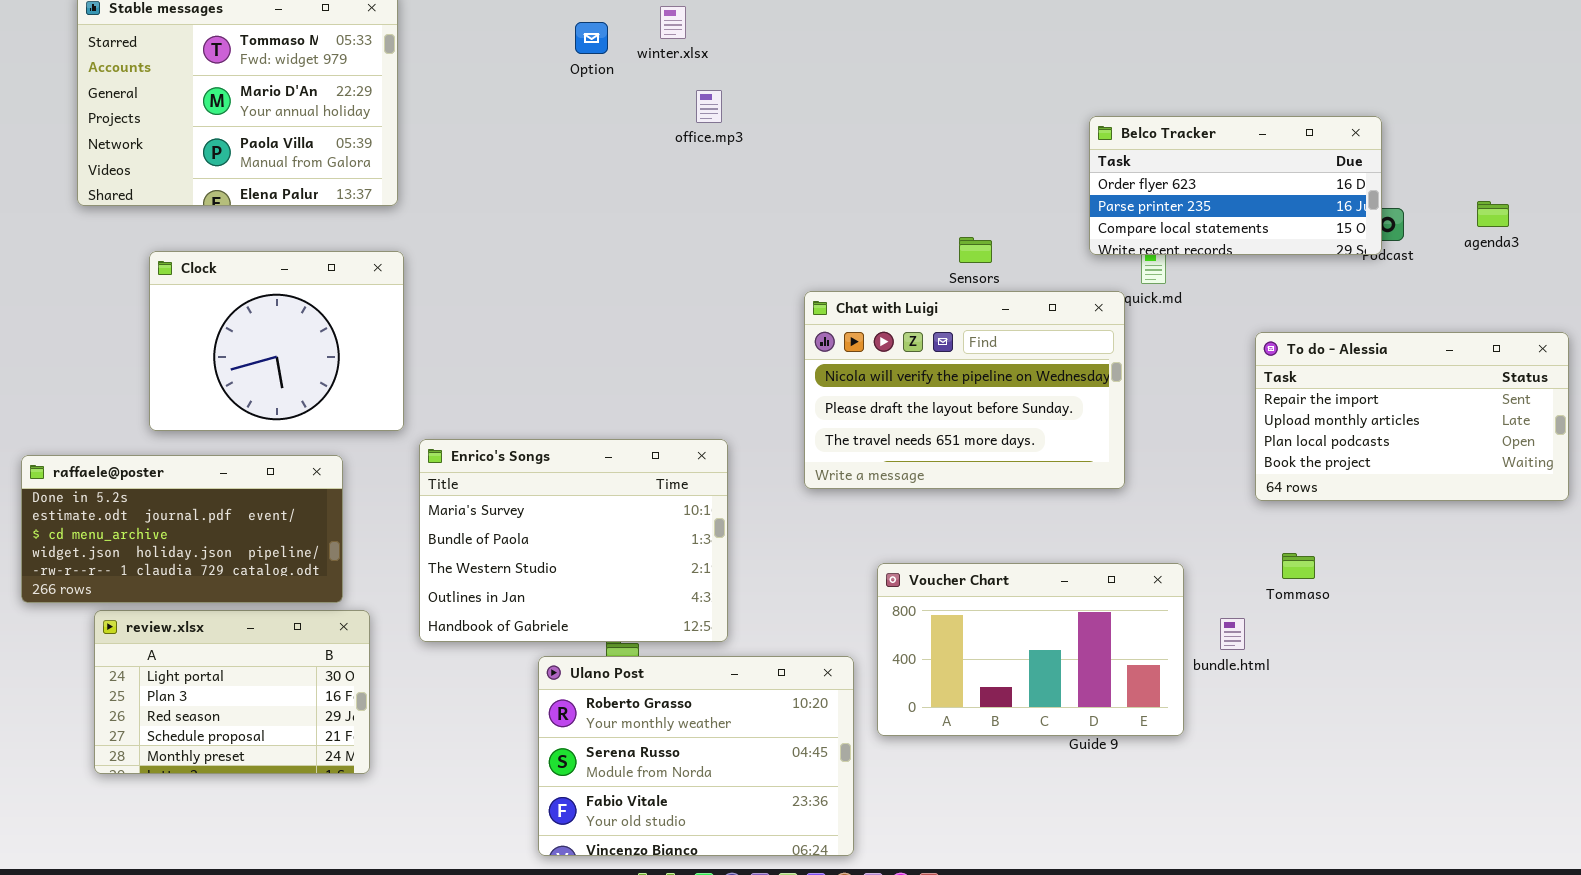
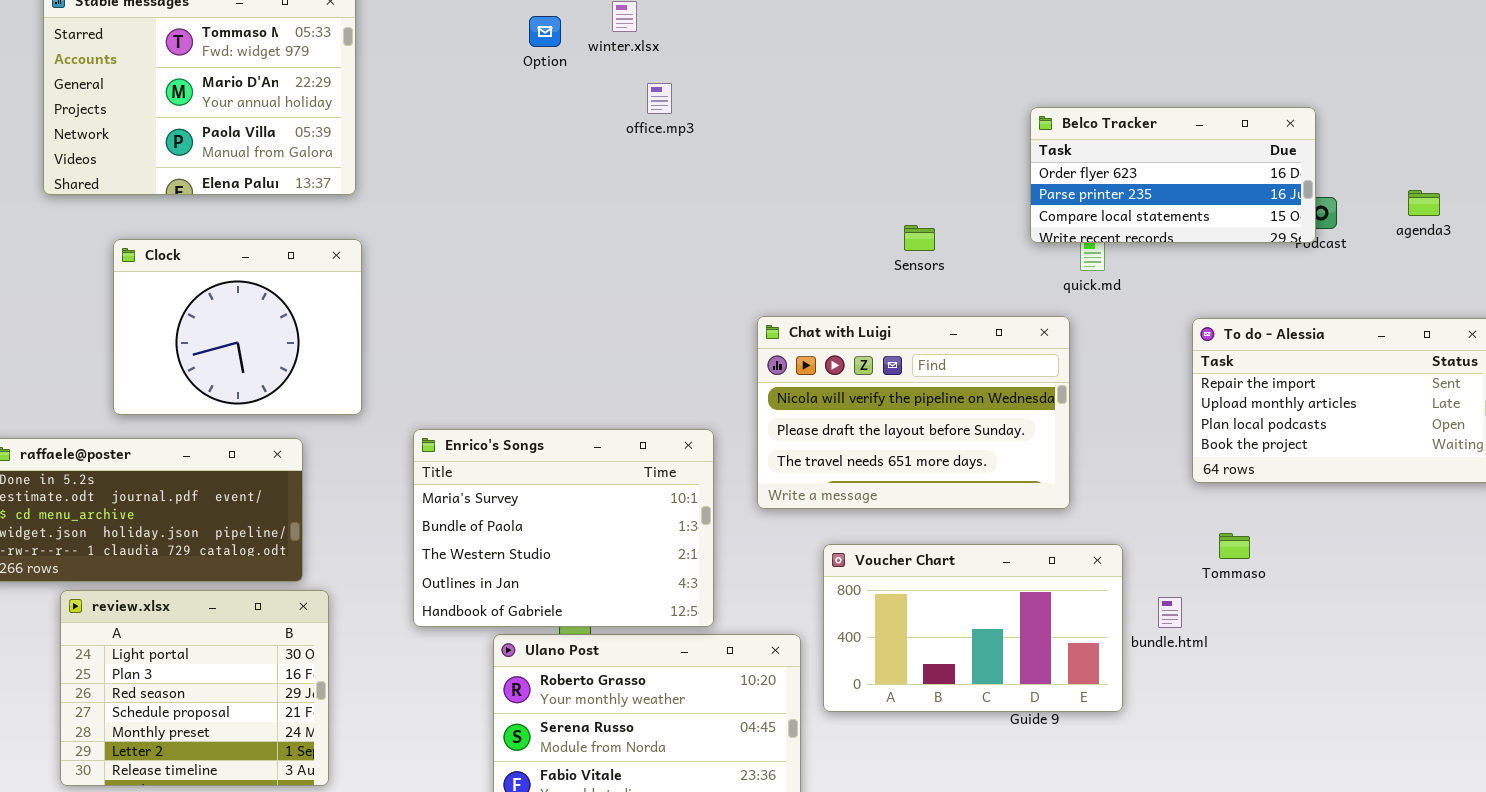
Chat with Luigi: [804,291,1125,489] -> [757,316,1070,509], moved
Enrico's Songs: [419,439,728,642] -> [413,429,714,627], moved
review.xlsx: [94,610,370,774] -> [60,590,329,786], resized

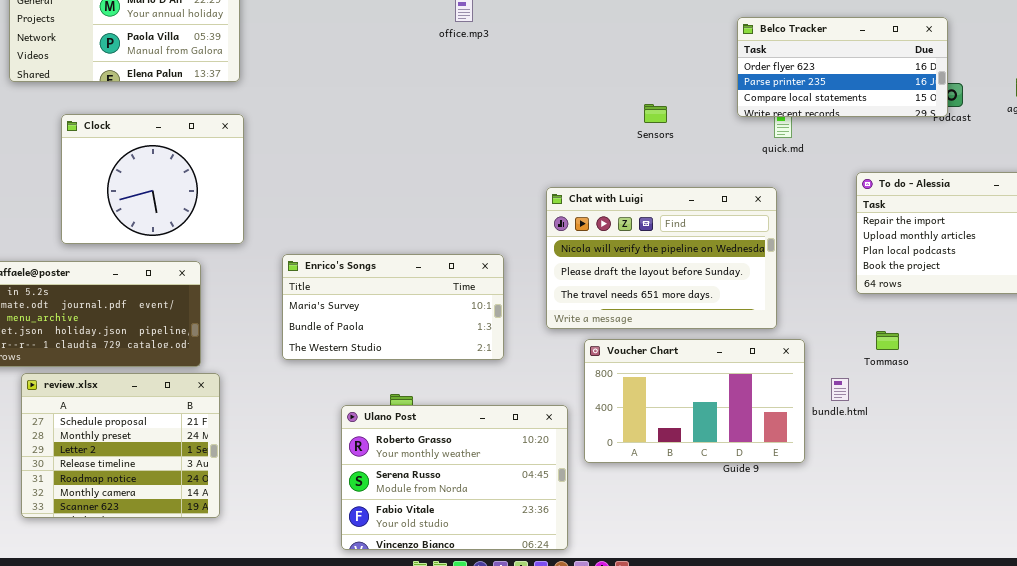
Chat with Luigi: [757,316,1070,509] -> [546,187,777,329], moved
Enrico's Songs: [413,429,714,627] -> [282,254,504,360], resized
review.xlsx: [60,590,329,786] -> [21,373,220,518], scrolled down 3 rows

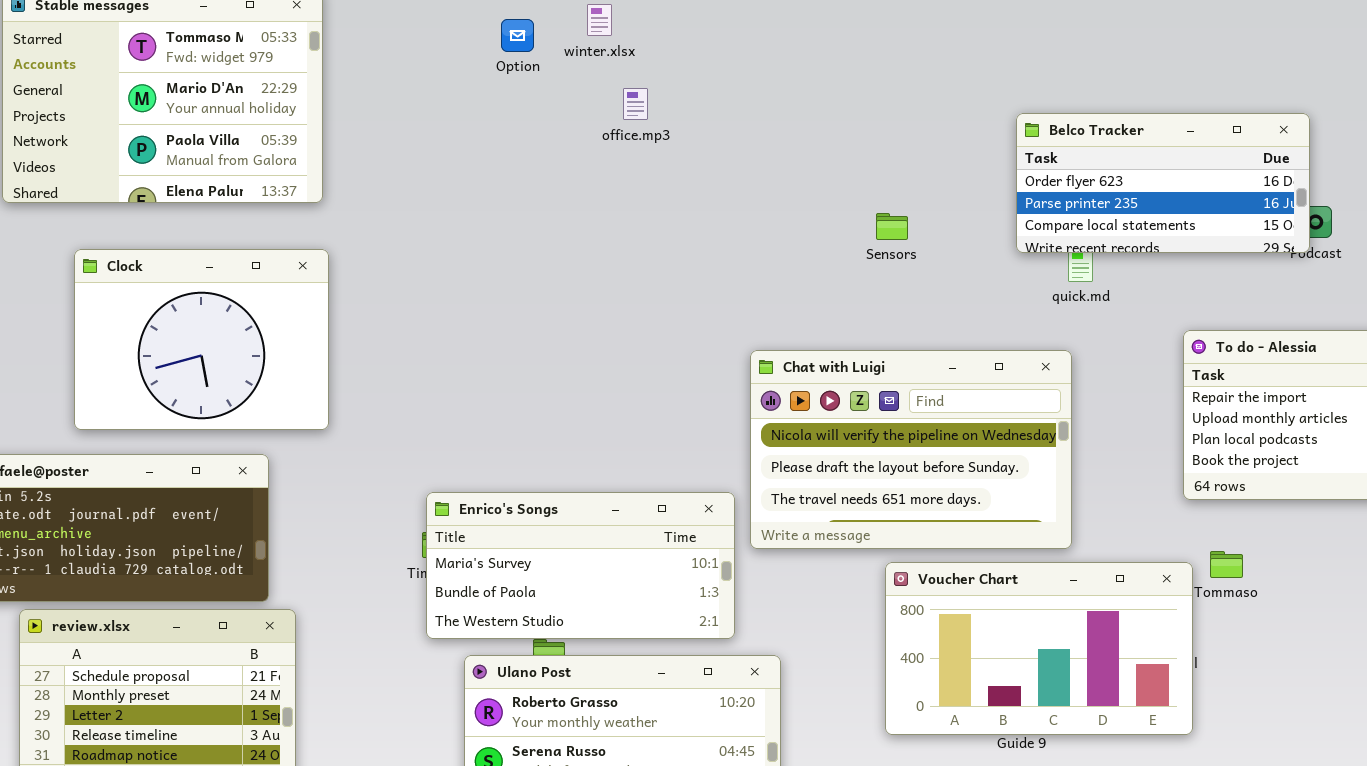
Sensors: [644,104,667,123] -> [876,213,908,240], moved
Enrico's Songs: [282,254,504,360] -> [426,492,735,639], moved
Voucher Chart: [584,339,805,463] -> [885,562,1193,735], moved

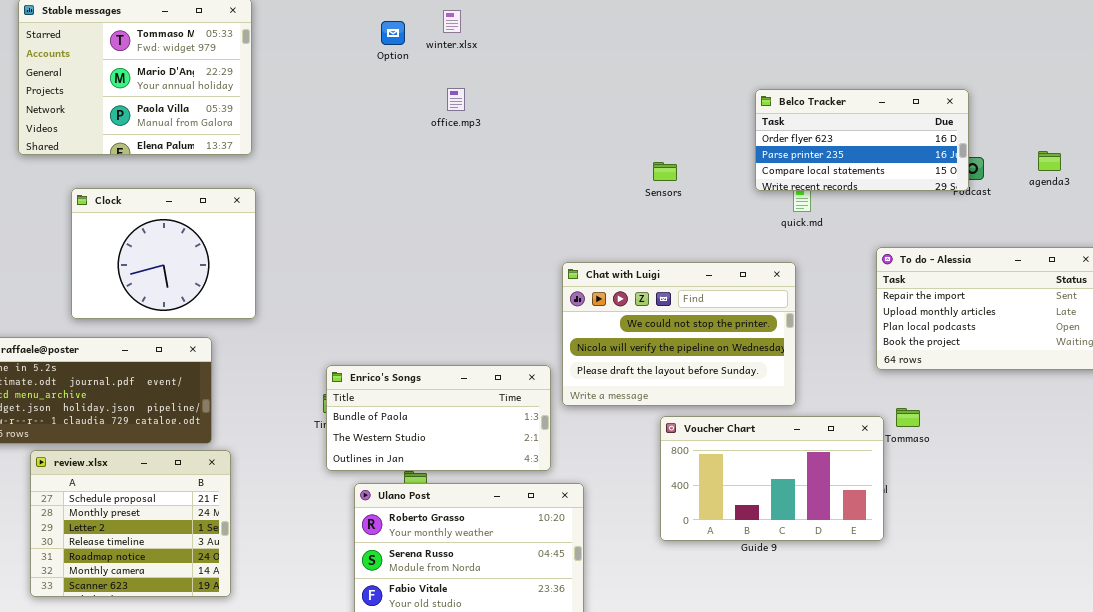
office.mp3: [623,88,648,120] -> [447,88,465,111], moved
Chat with Luigi: [750,350,1072,549] -> [562,262,796,406], scrolled up 1 row
Enrico's Songs: [426,492,735,639] -> [326,365,551,471], scrolled down 1 row

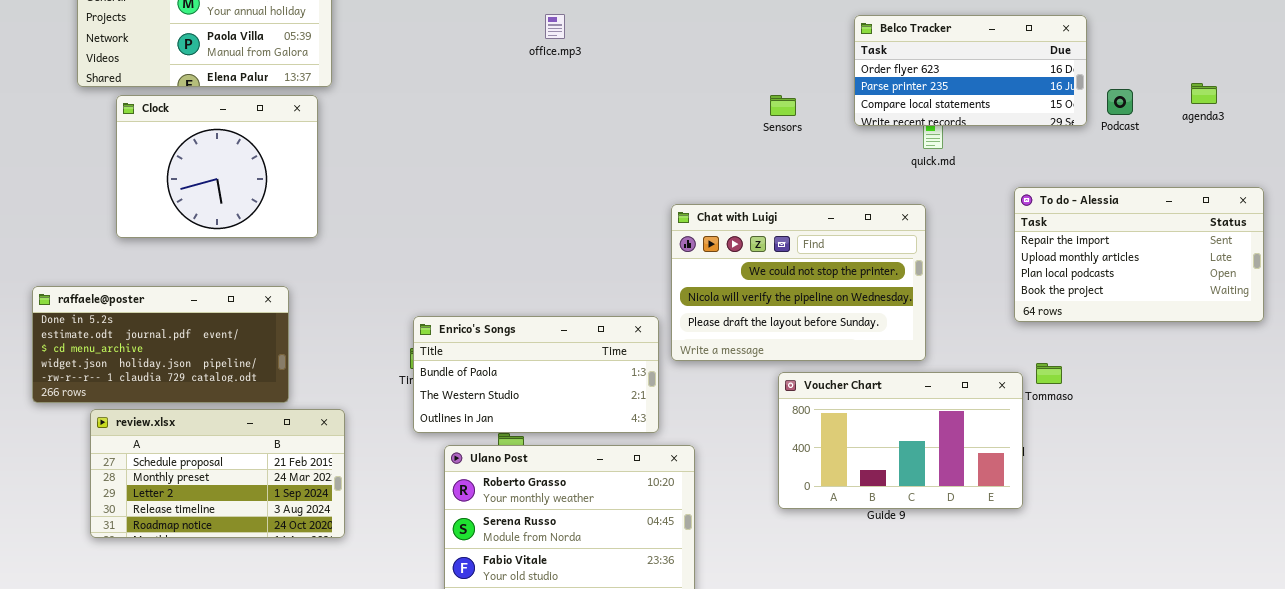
Belco Tracker: [755,89,969,191] -> [854,15,1087,126], moved
Clock: [71,188,256,319] -> [116,95,318,238], moved
review.xlsx: [30,450,231,597] -> [90,409,345,538], resized

